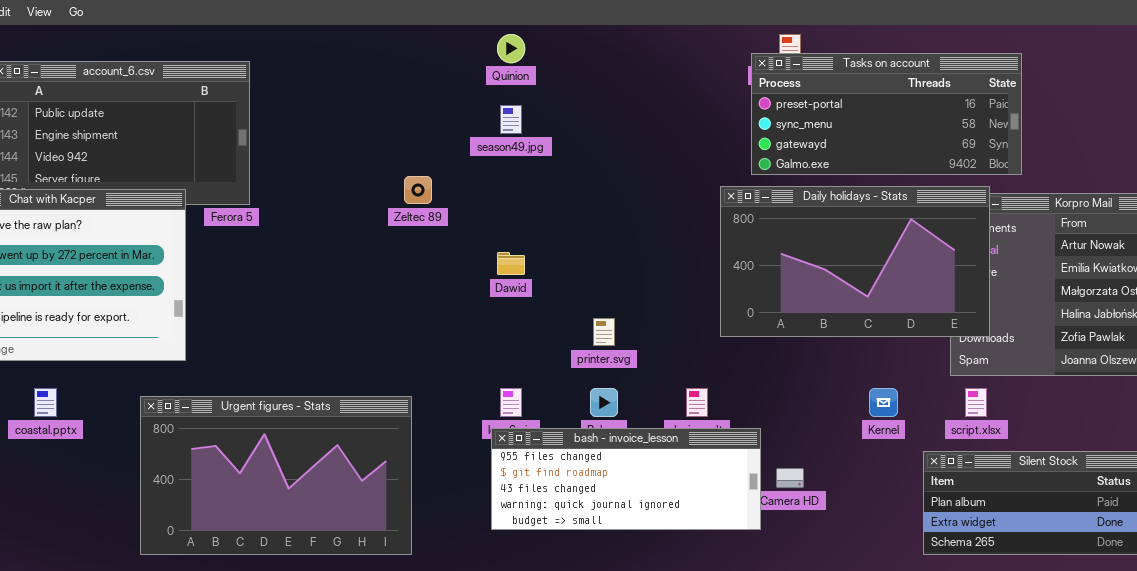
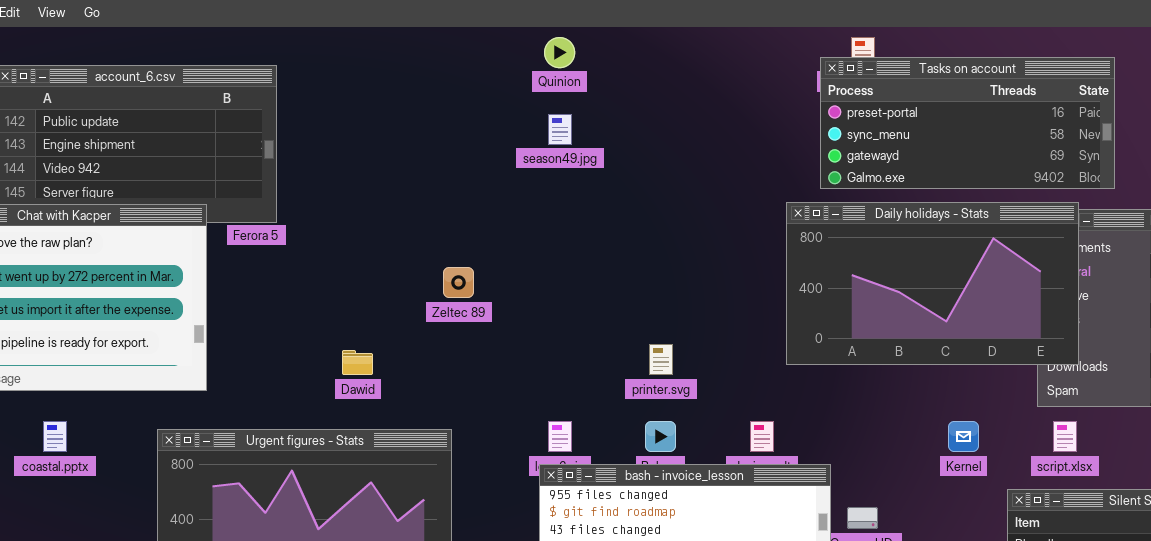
Zeltec 89: [404,176,432,204] -> [443,267,474,298], moved
Dawid: [497,252,525,275] -> [342,350,373,375], moved

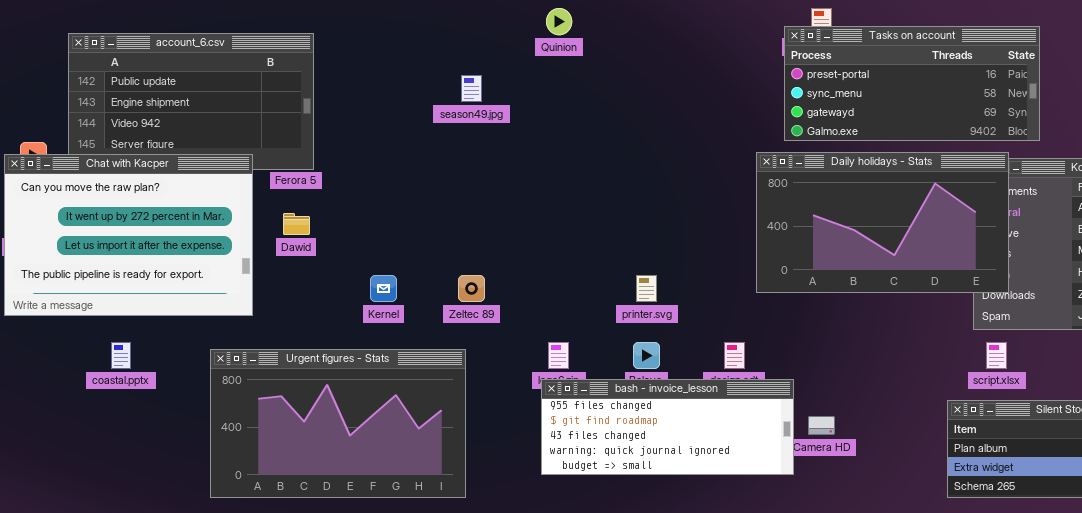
season49.jpg: [548,114,572,145] -> [461,75,482,102], moved
Zeltec 89: [443,267,474,298] -> [458,275,485,302], moved
Dawid: [342,350,373,375] -> [283,213,310,235], moved
Kernel: [948,421,979,452] -> [370,275,397,302], moved

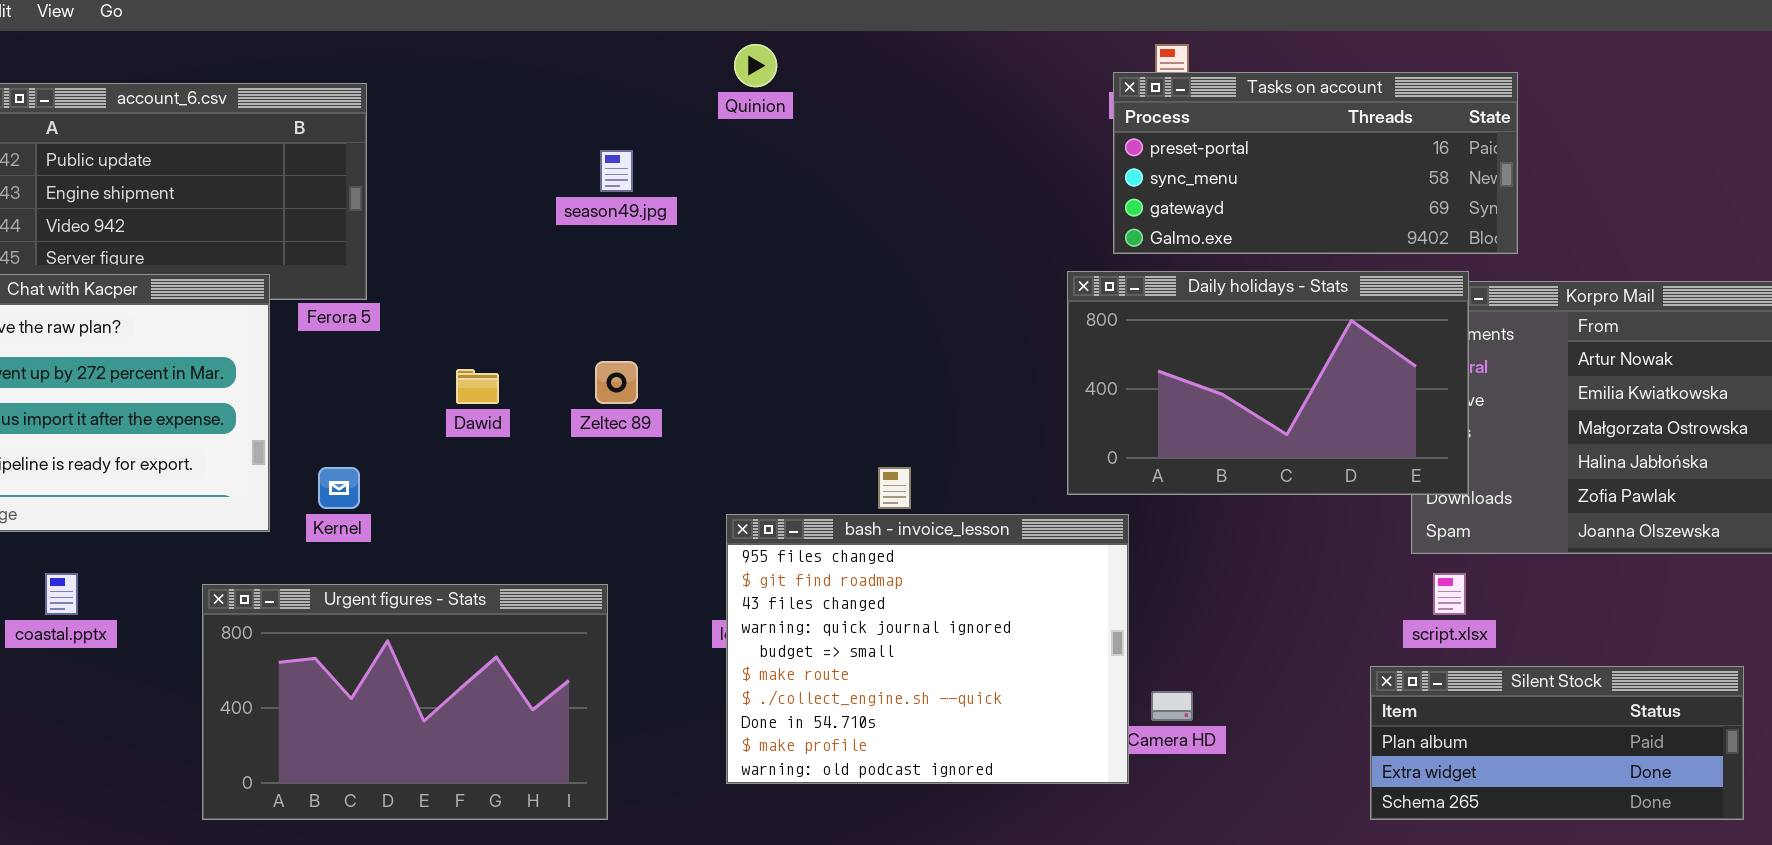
Dawid: [283,213,310,235] -> [456,369,499,404], moved
Kernel: [370,275,397,302] -> [318,467,360,509], moved
Zeltec 89: [458,275,485,302] -> [595,361,638,404], moved
bash - invoice_lesson: [541,379,794,475] -> [726,514,1129,784], resized

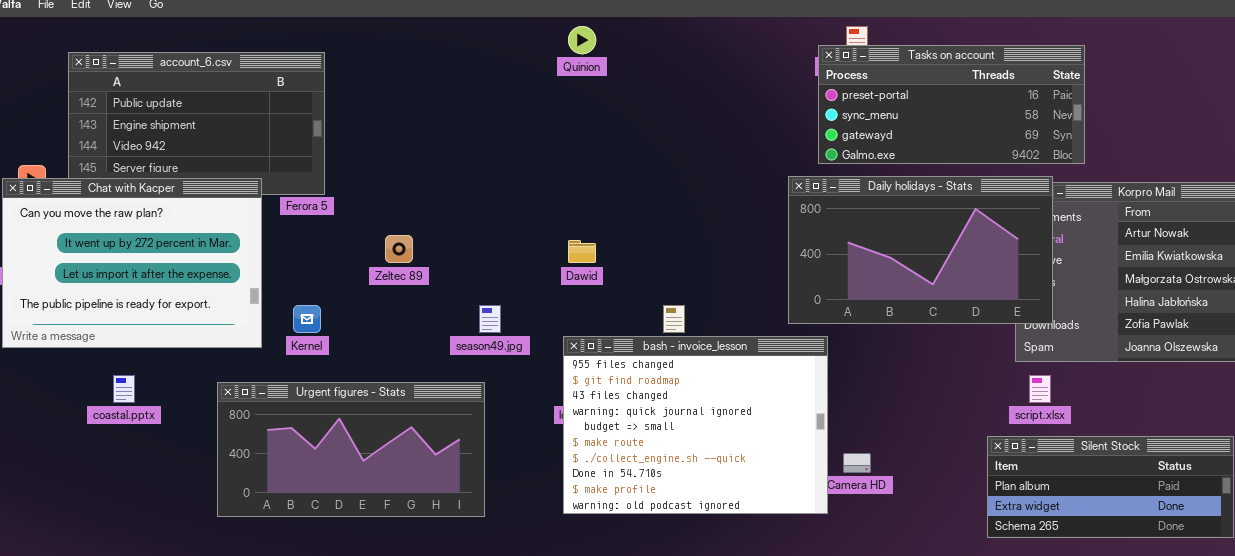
season49.jpg: [600,150,633,192] -> [479,305,501,333], moved
Zeltec 89: [595,361,638,404] -> [385,235,413,263], moved
Dawid: [456,369,499,404] -> [568,240,596,263], moved
Urgent figures - Stats: [202,584,608,820] -> [217,382,485,517], resized

